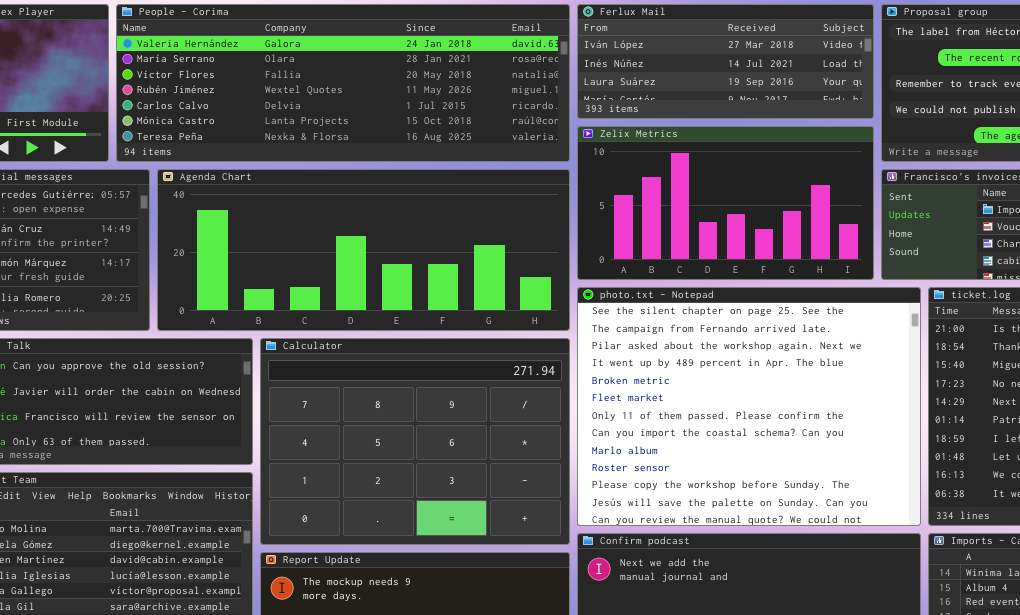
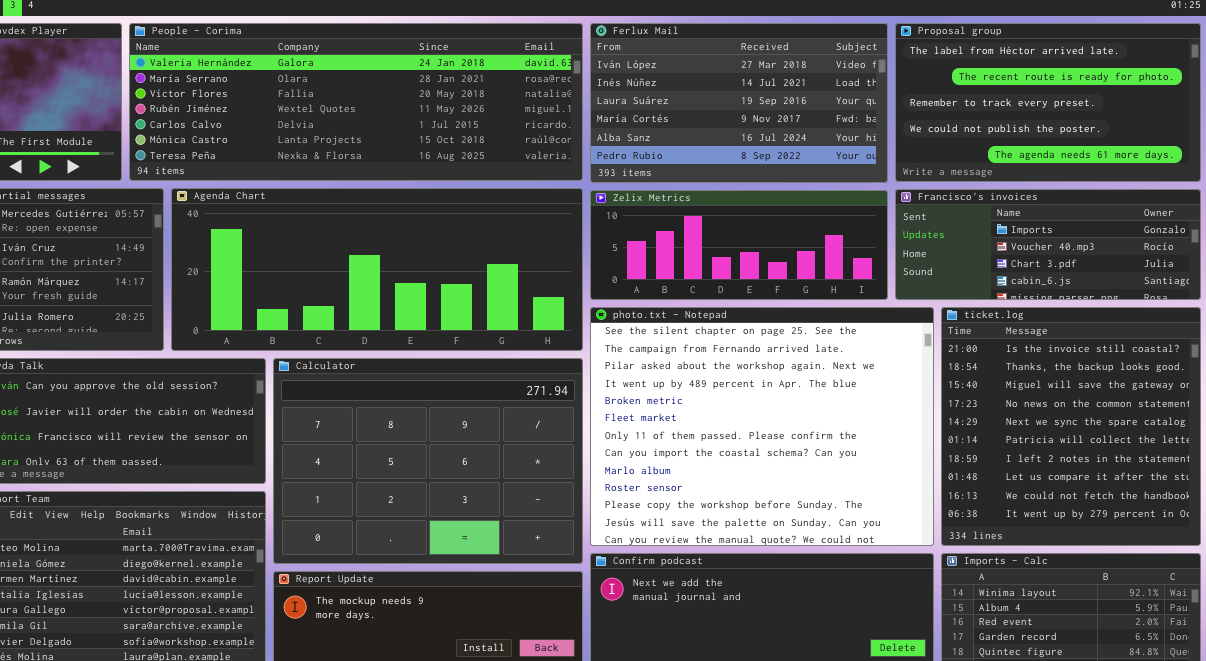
Ferlux Mail: [577,4,874,119] -> [590,23,888,183], resized
Zelix Metrics: [577,126,874,280] -> [590,190,888,300], resized

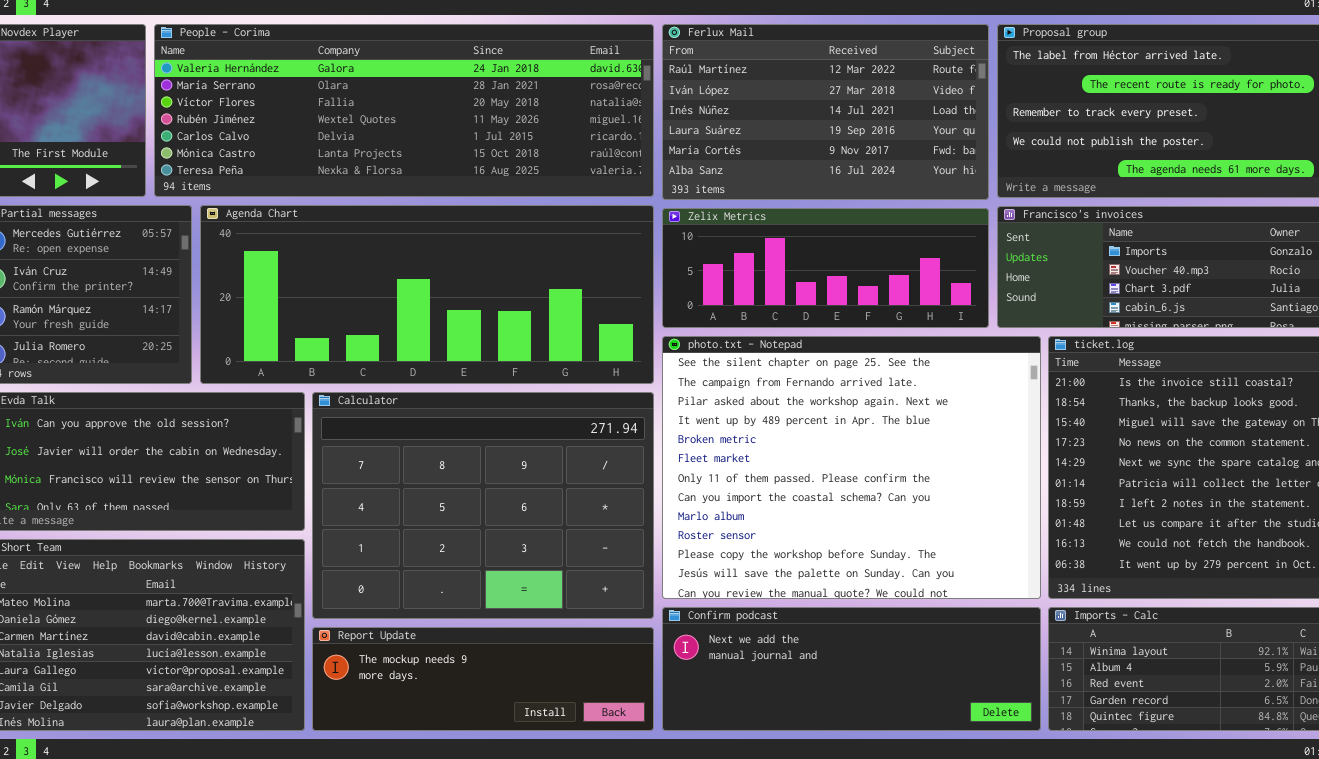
Ferlux Mail: [590,23,888,183] -> [662,24,989,200], scrolled up 1 row

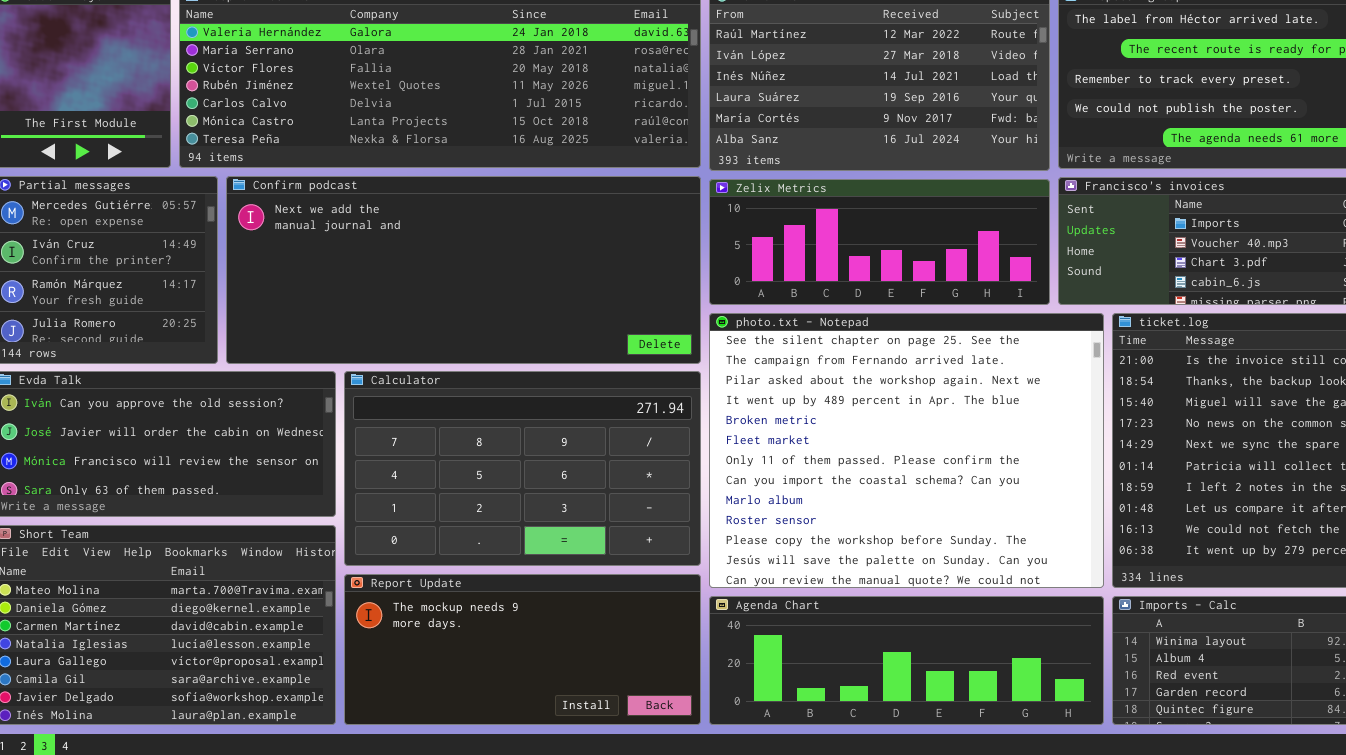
Agenda Chart: [200,205,654,384] -> [709,596,1104,725], moved, resized
Calculator: [312,392,654,619] -> [344,371,701,566], resized
Confirm podcast: [662,607,1041,731] -> [226,176,701,364], moved, resized
Report Update: [312,627,654,731] -> [344,574,701,725], resized

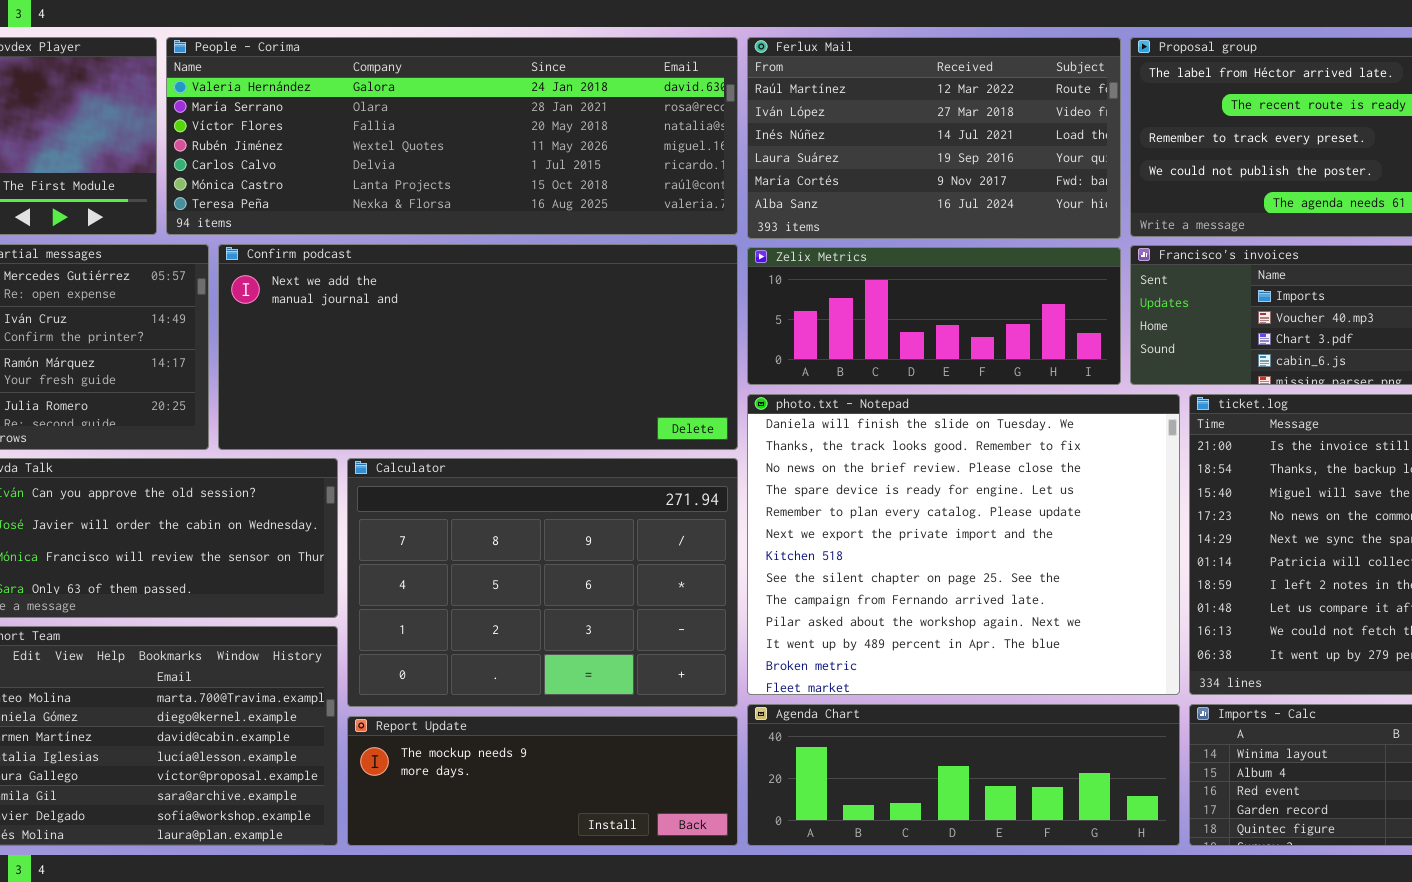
photo.txt - Notepad: [709,313,1104,588] -> [747,394,1180,695], scrolled up 7 rows
Calculator: [344,371,701,566] -> [347,458,738,707], resized
Report Update: [344,574,701,725] -> [347,716,738,846], resized

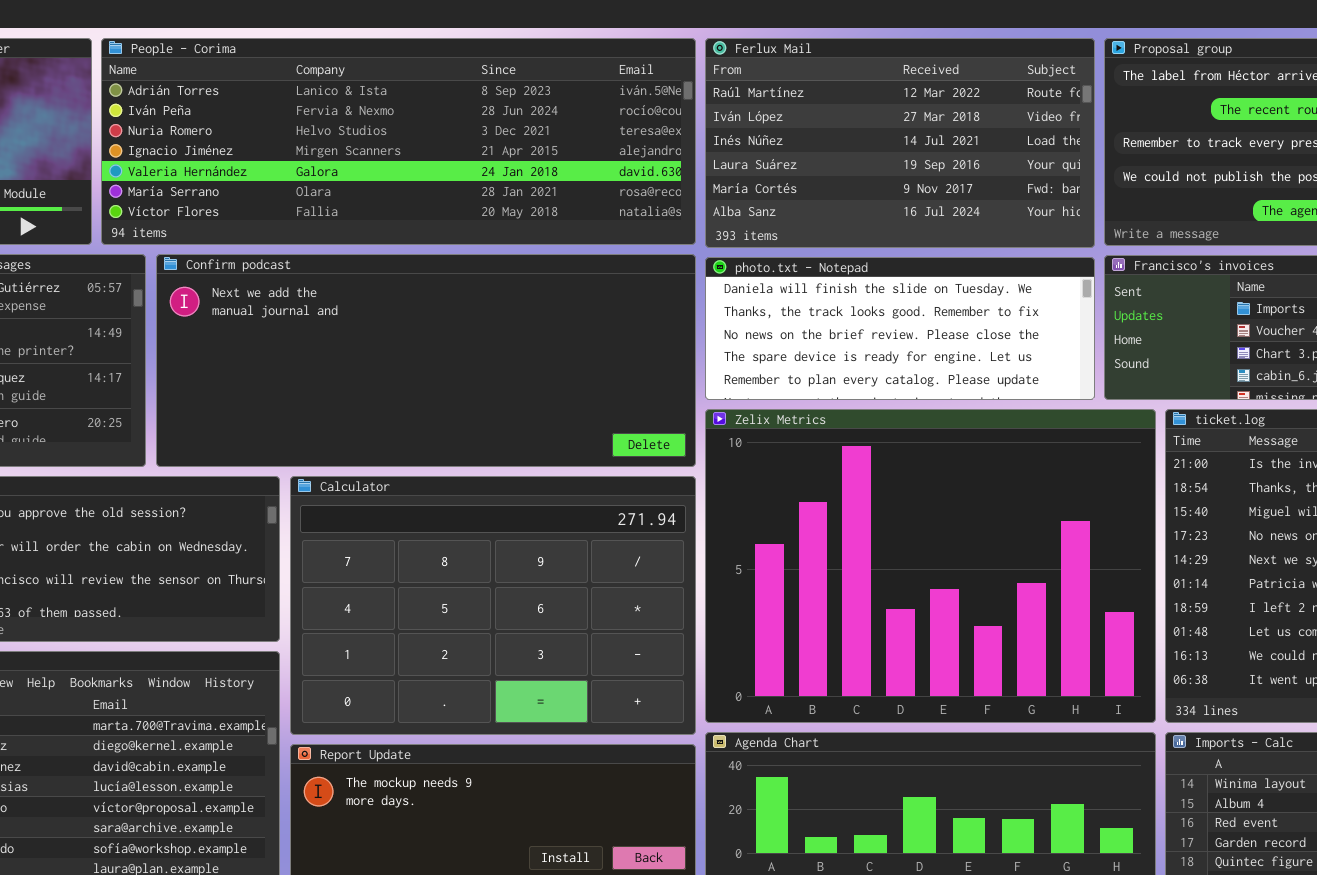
People - Corima: [166,37,738,235] -> [101,38,696,245], scrolled up 4 rows
Zelix Metrics: [747,247,1121,385] -> [705,409,1156,723], moved, resized
photo.txt - Notepad: [747,394,1180,695] -> [705,257,1095,400], moved, resized

